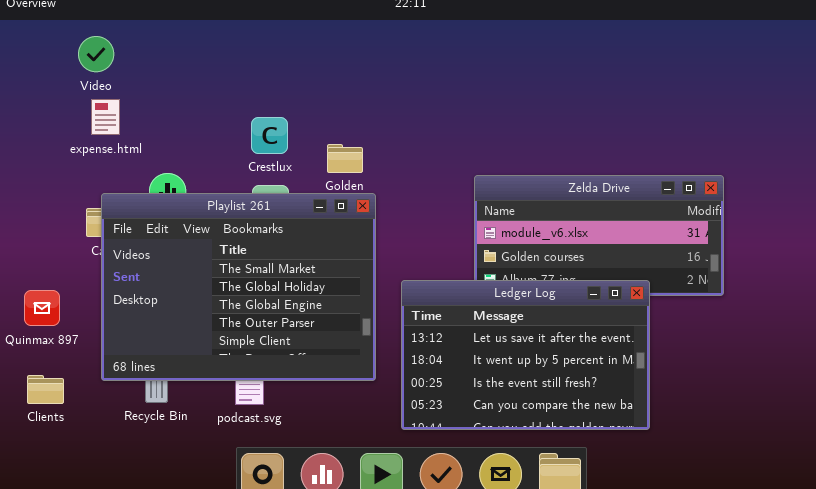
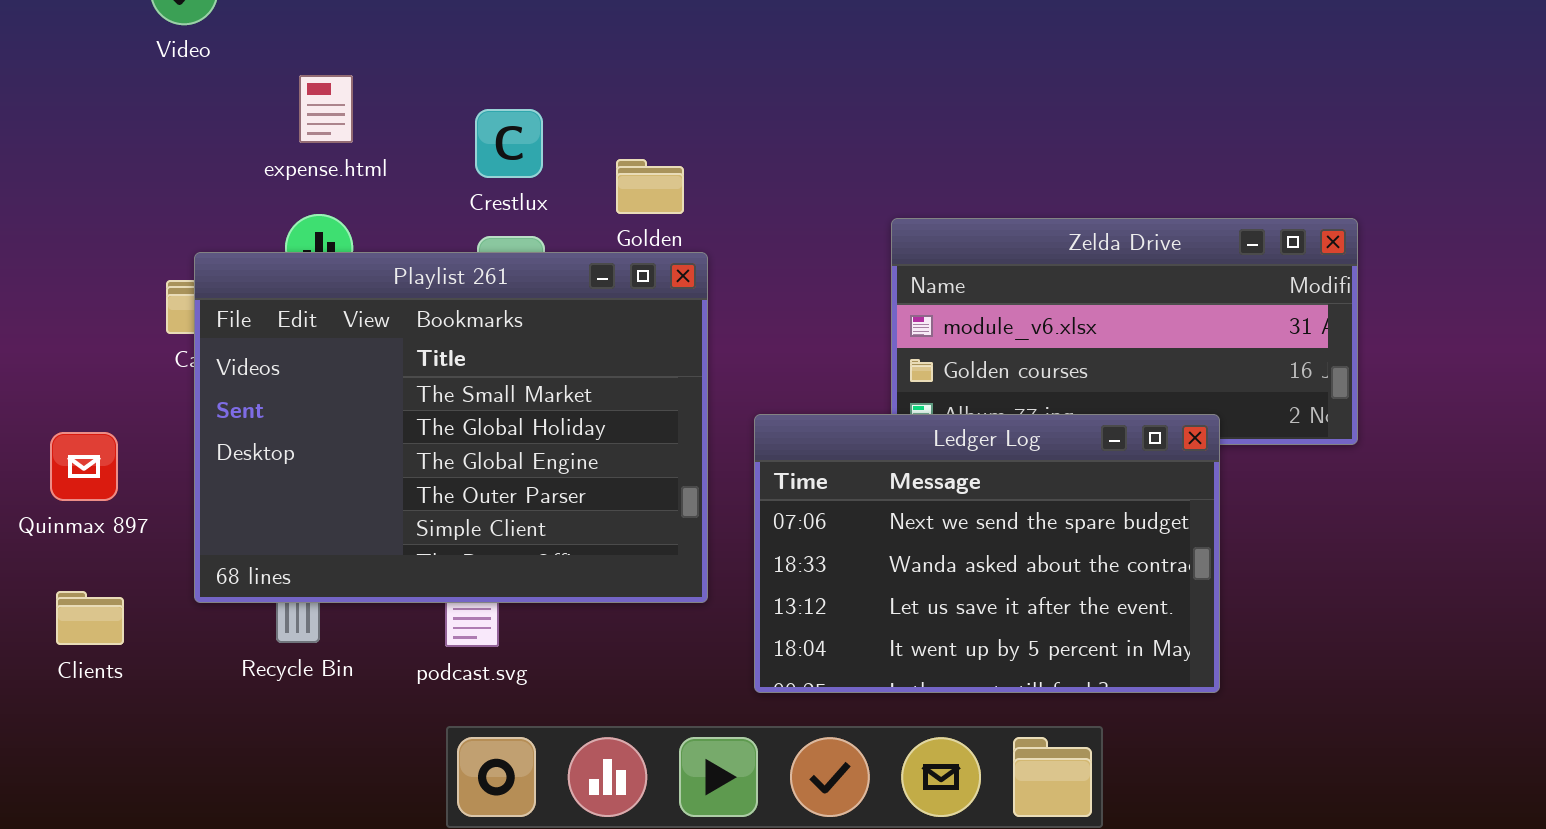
expense.html: [91,99,120,135] -> [299,75,353,143], moved
Ledger Log: [401,280,650,430] -> [754,414,1220,693], scrolled up 2 rows

